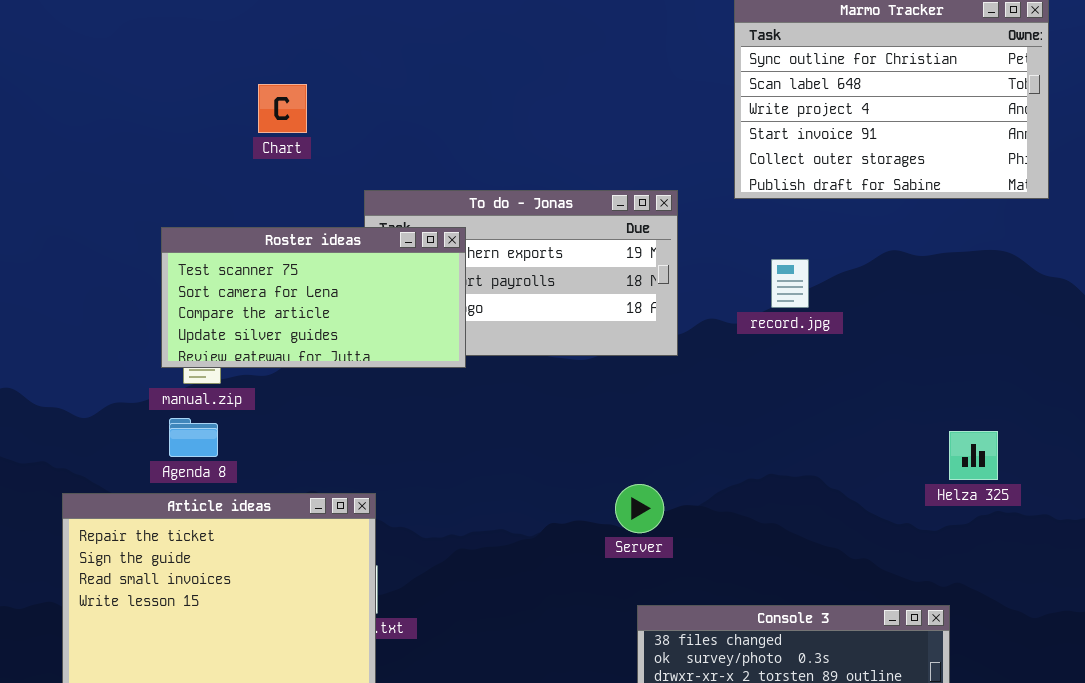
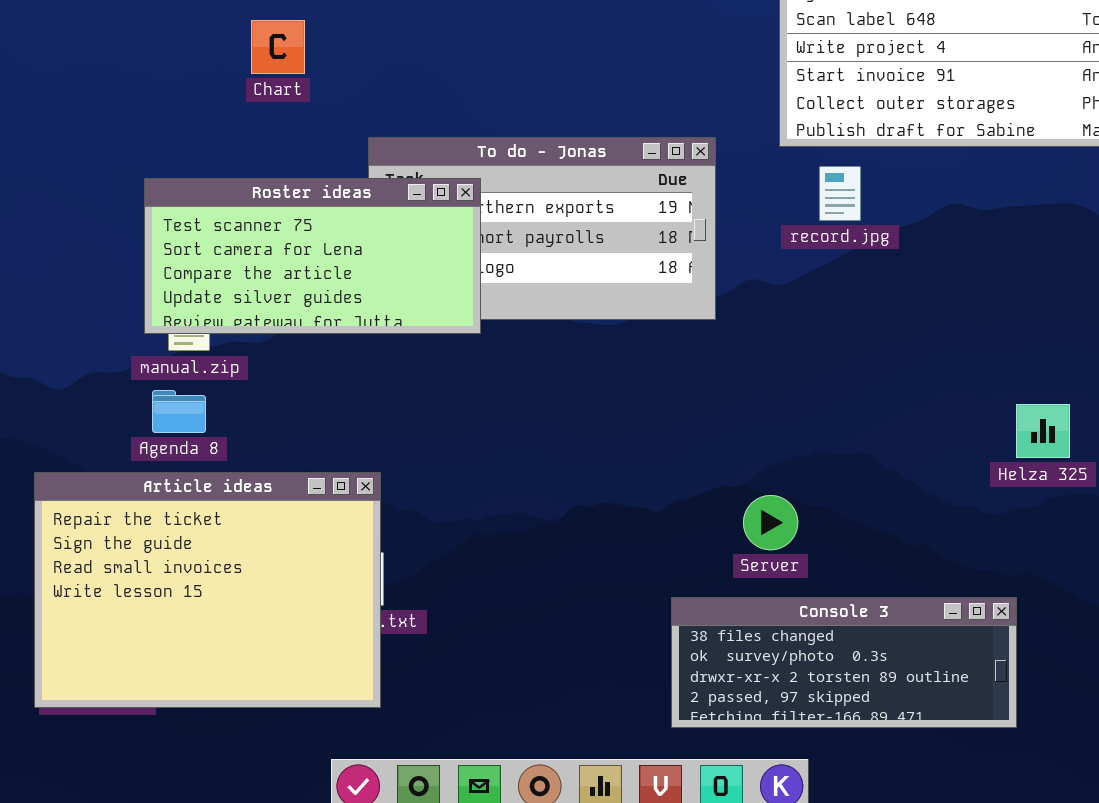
record.jpg: [771,259,809,308] -> [819,166,861,221], moved
Server: [615,484,664,533] -> [743,495,798,550], moved

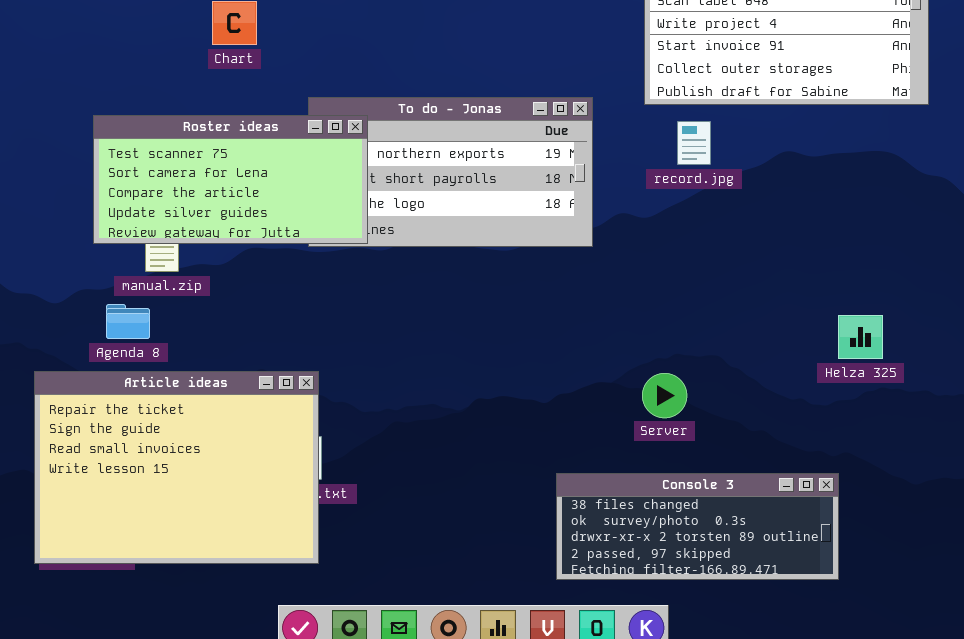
Roster ideas: [144,178,481,334] -> [93,115,368,244], moved
Agenda 8: [152,390,206,433] -> [106,304,150,339], moved
Server: [743,495,798,550] -> [642,373,687,418], moved

